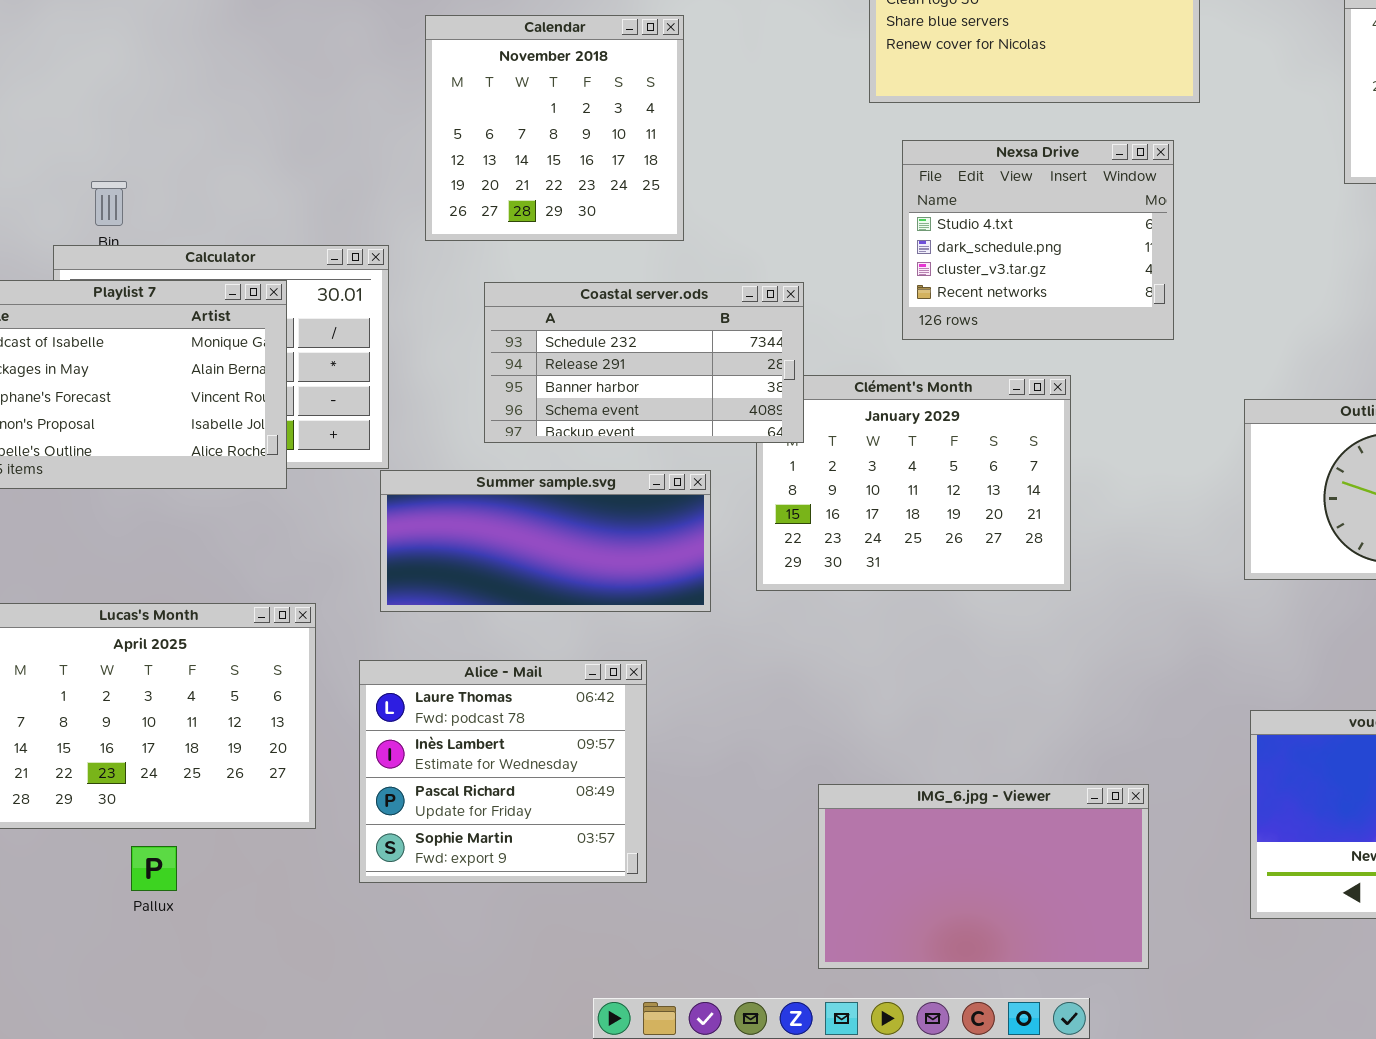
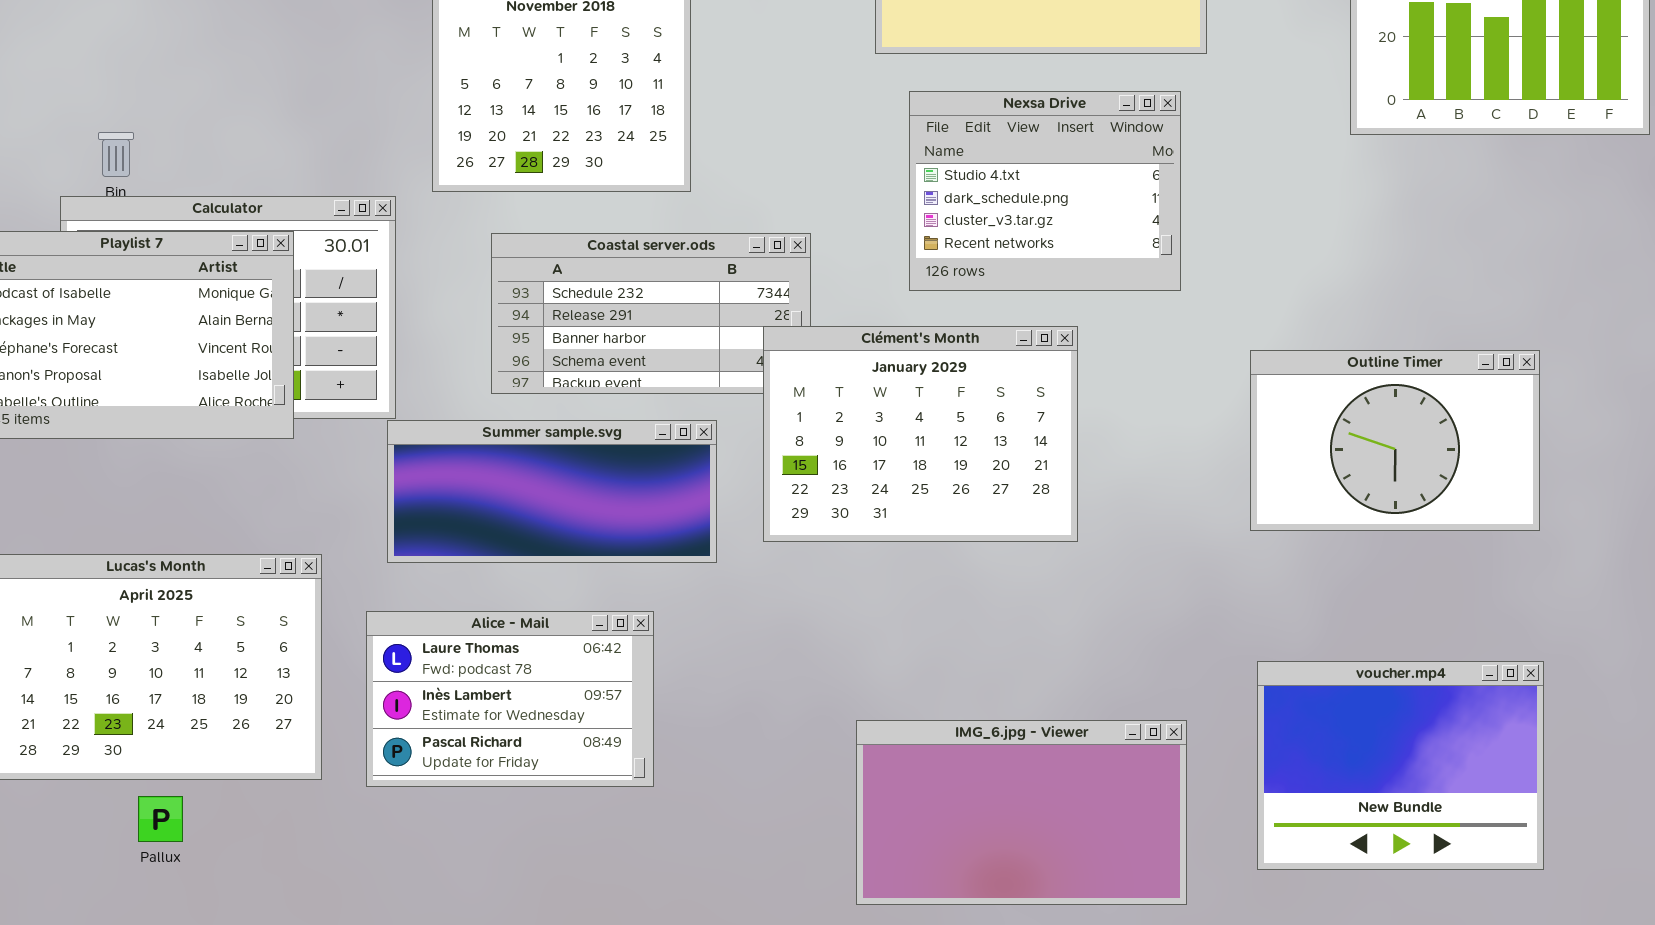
Clément's Month: [756,375,1071,591] -> [763,326,1078,542], raised
Alice - Mail: [359,660,647,883] -> [366,611,654,787], resized
IMG_6.jpg - Viewer: [818,784,1149,969] -> [856,720,1187,905], moved

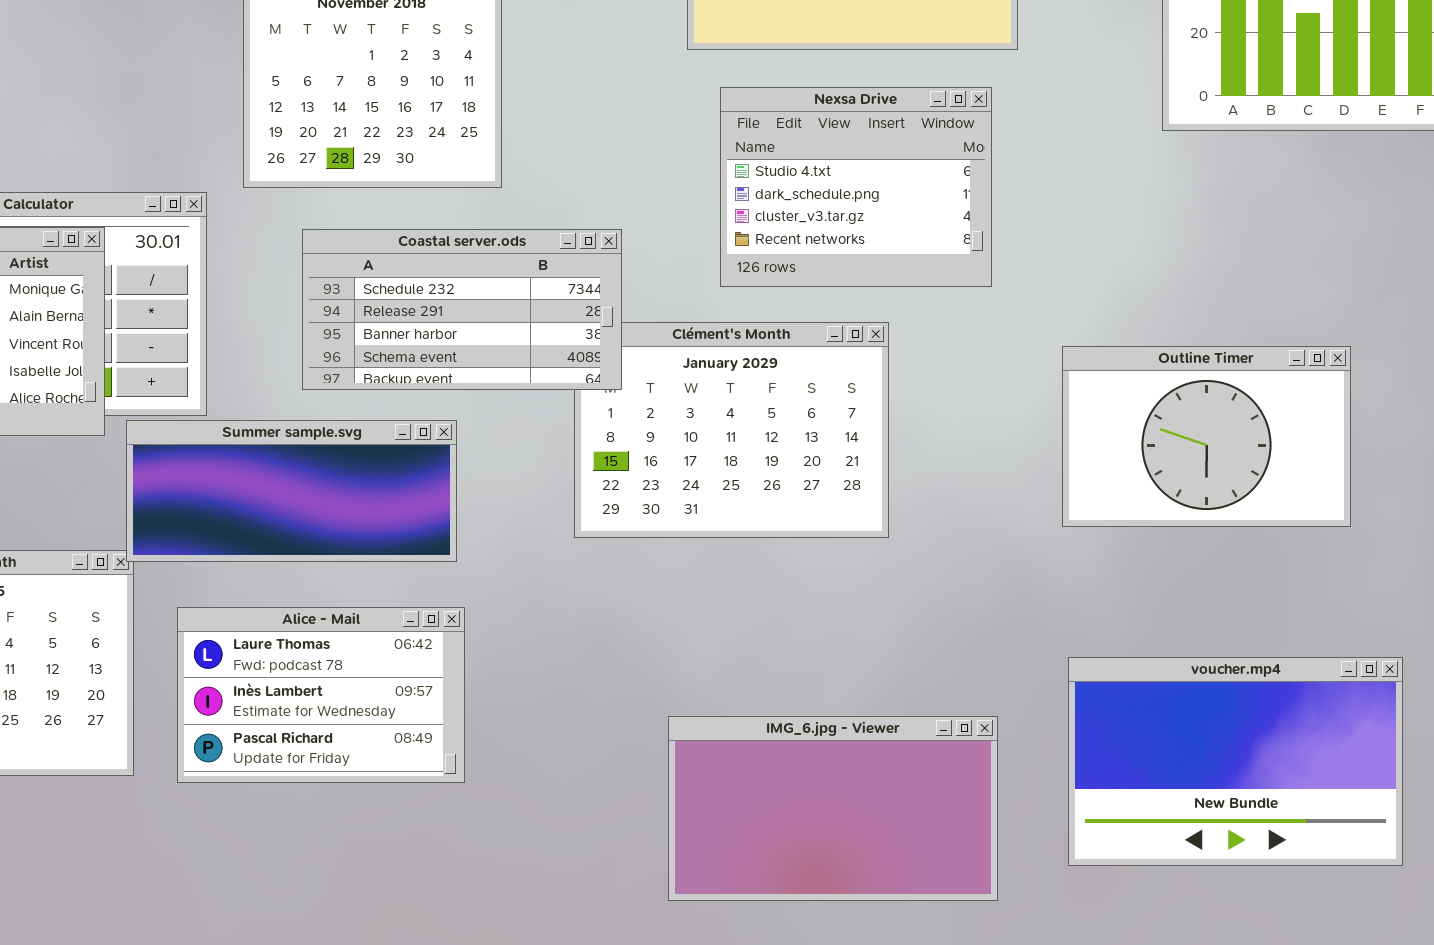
Coastal server.ods: [491,233,811,394] -> [302,229,622,390], raised
Summer sample.svg: [387,420,717,563] -> [126,420,457,562], moved
voucher.mp4: [1257,661,1544,870] -> [1068,657,1403,866], resized

